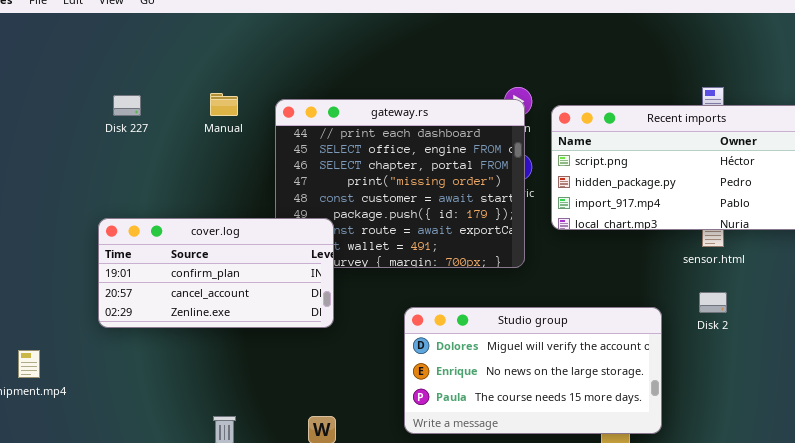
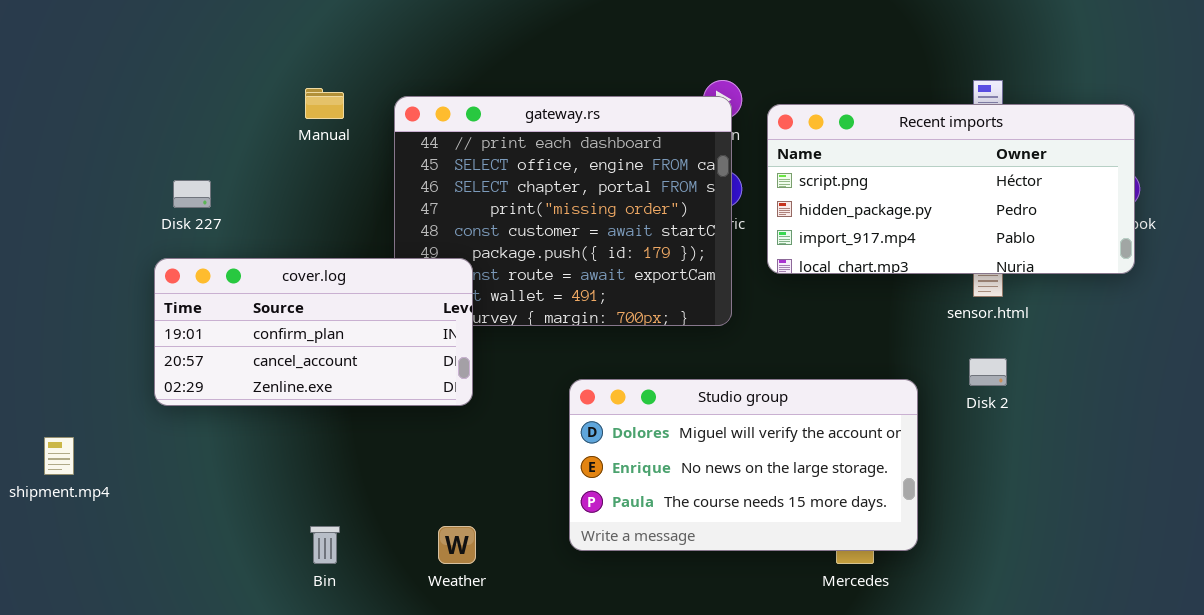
Disk 227: [113,95,141,116] -> [173,180,211,208], moved

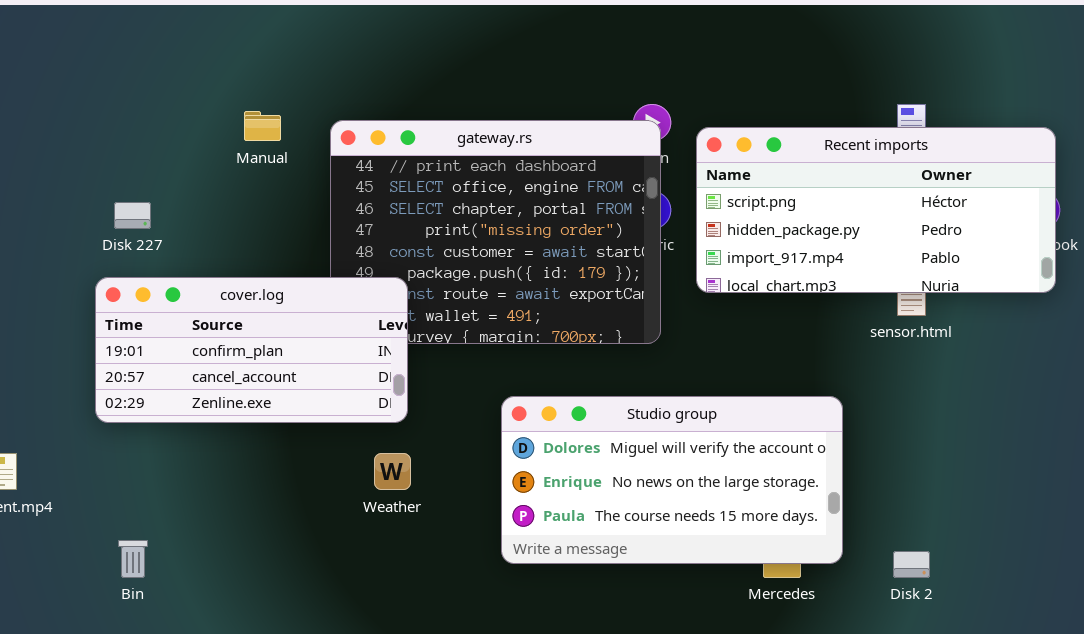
Disk 2: [969,358,1007,386] -> [893,551,930,578], moved
Bin: [310,526,340,564] -> [118,540,148,578], moved
Weather: [438,526,476,564] -> [374,453,411,490], moved

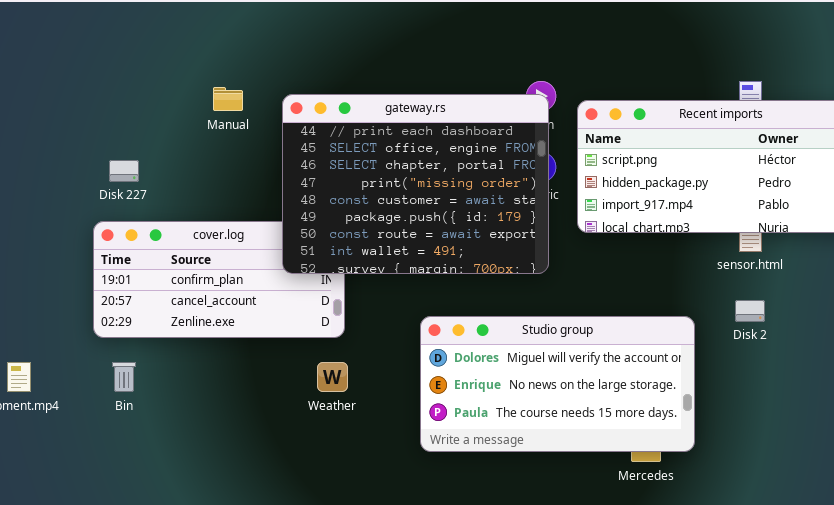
gateway.rs: [330,120,661,344] -> [282,94,549,274], raised
Bin: [118,540,148,578] -> [112,362,136,392], moved
Disk 2: [893,551,930,578] -> [735,300,765,322], moved

